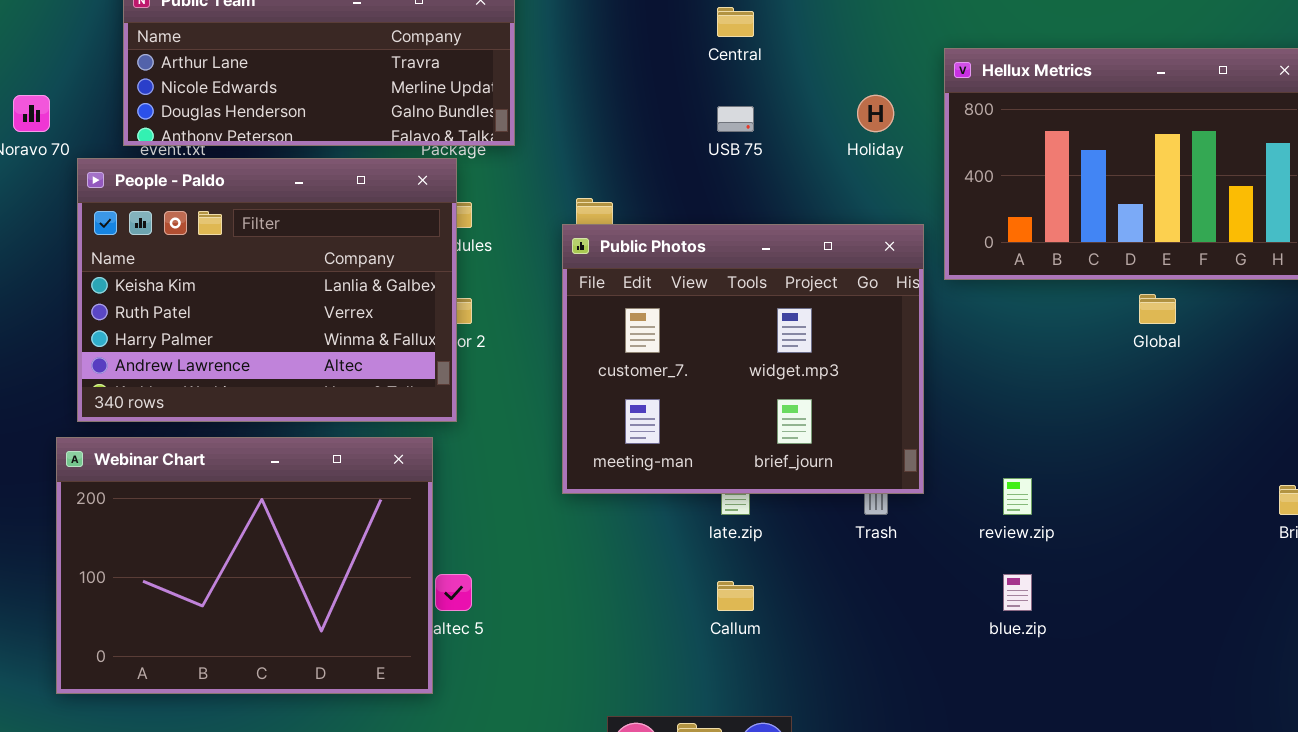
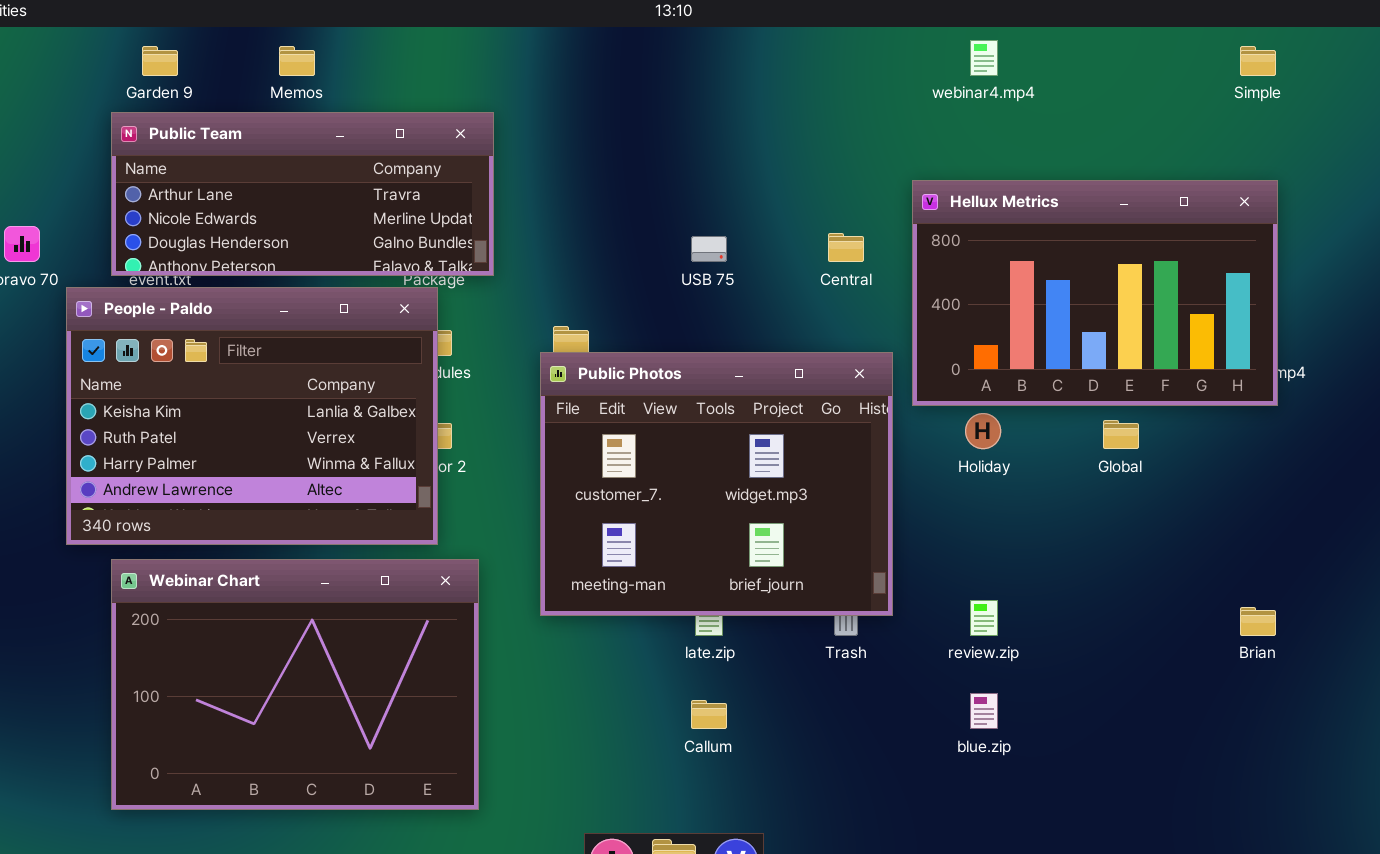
Central: [717,7,754,37] -> [828,233,864,262], moved
Holiday: [857,95,894,132] -> [965,413,1001,449], moved
Webinar Chart: [56,437,433,694] -> [111,559,479,810], moved

